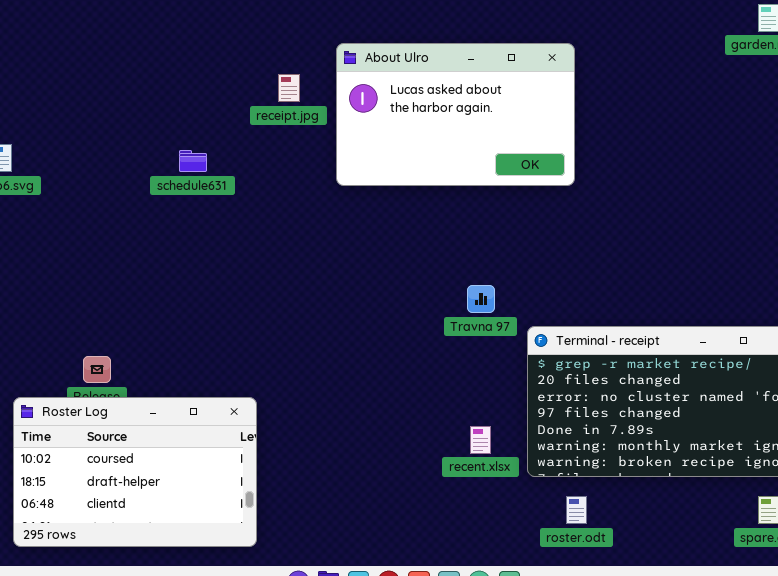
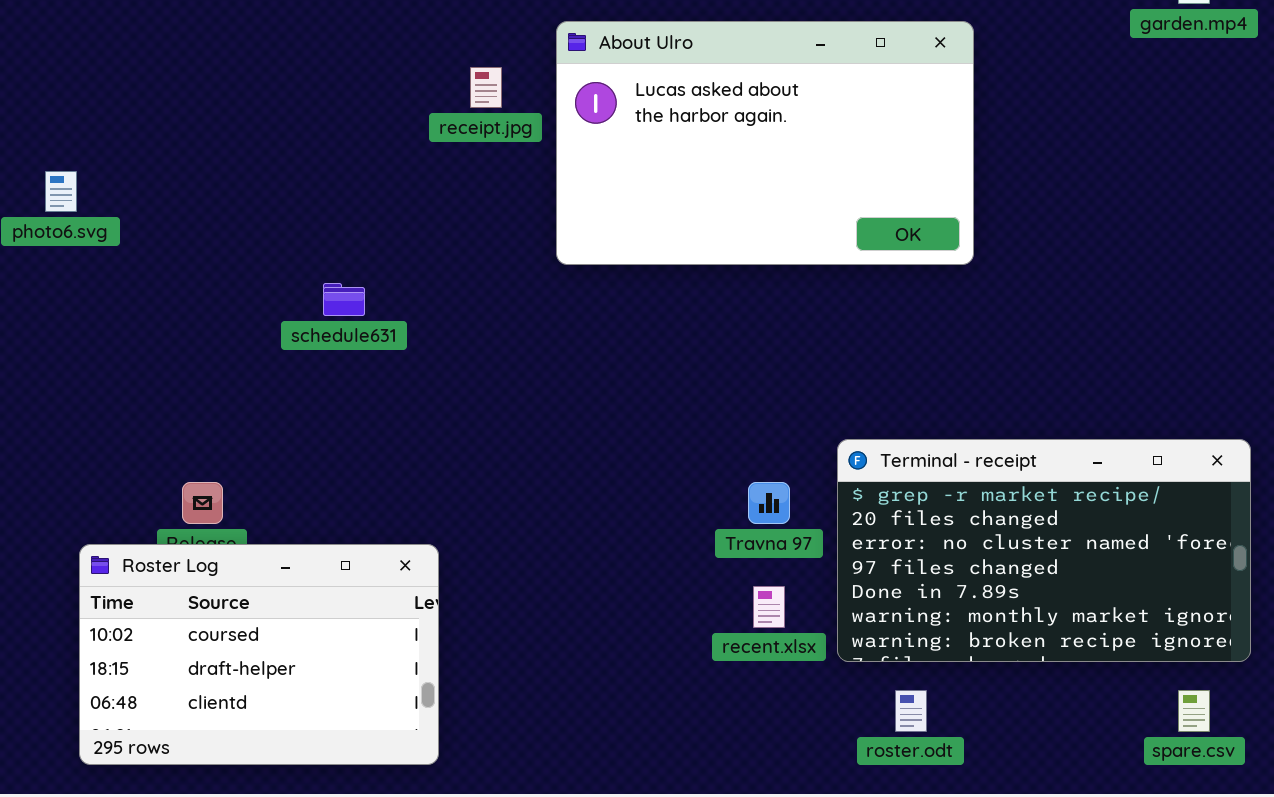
About Ulro: [336,43,575,186] -> [556,21,974,265], resized
schedule631: [179,150,207,172] -> [323,283,365,316], moved
Travna 97: [467,285,495,313] -> [748,482,790,524], moved

